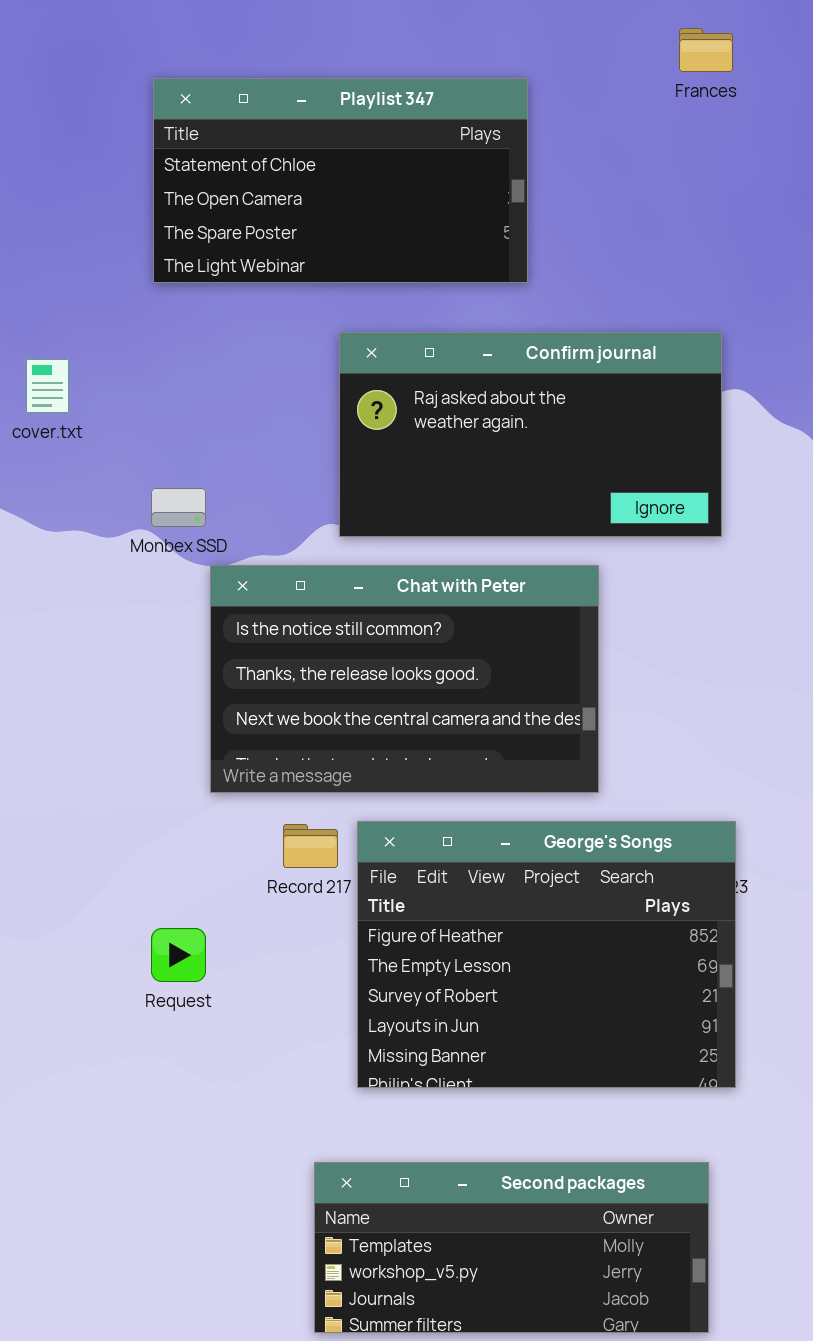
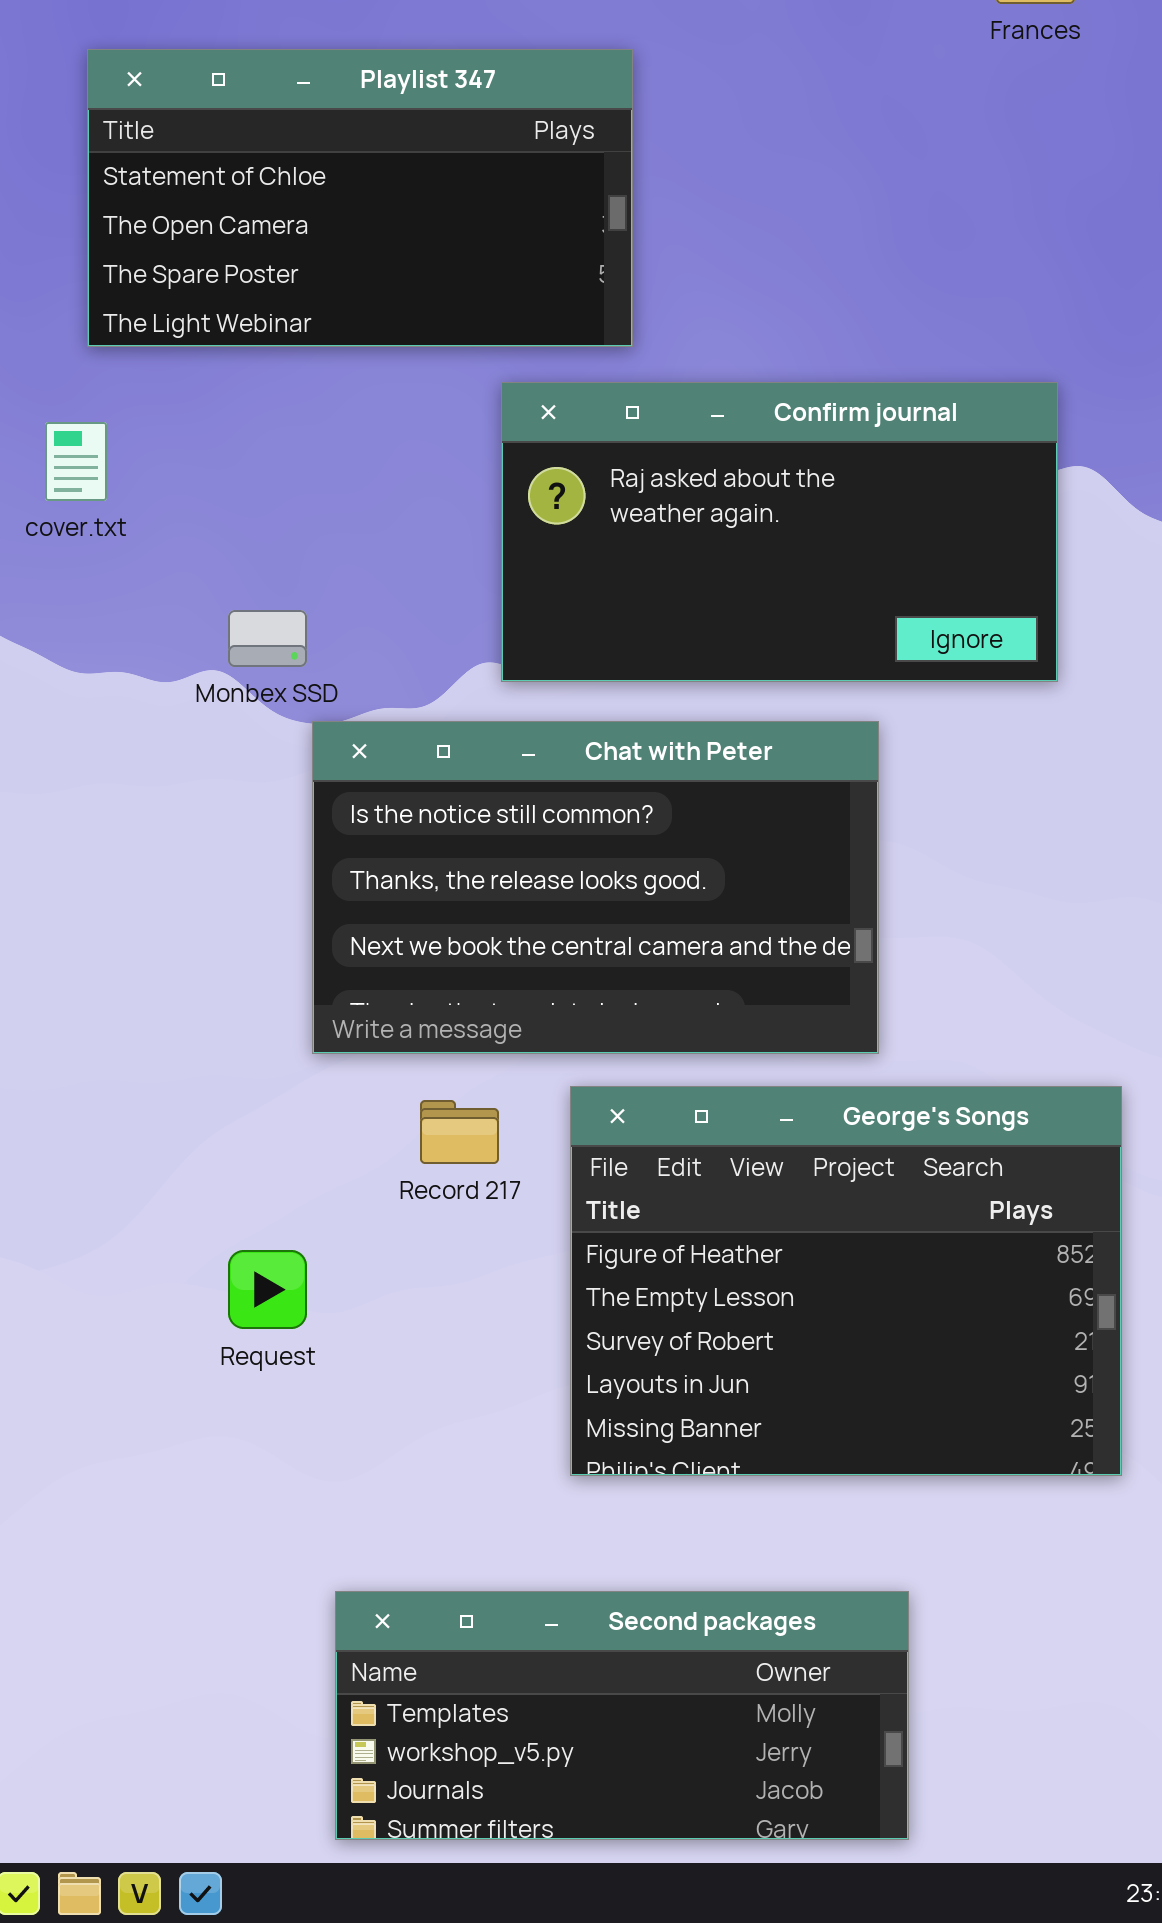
Playlist 347: [153,78,528,283] -> [87,49,633,347], moved
George's Songs: [357,821,736,1088] -> [570,1086,1122,1476], moved
Second packages: [314,1162,709,1333] -> [335,1591,909,1840], moved

